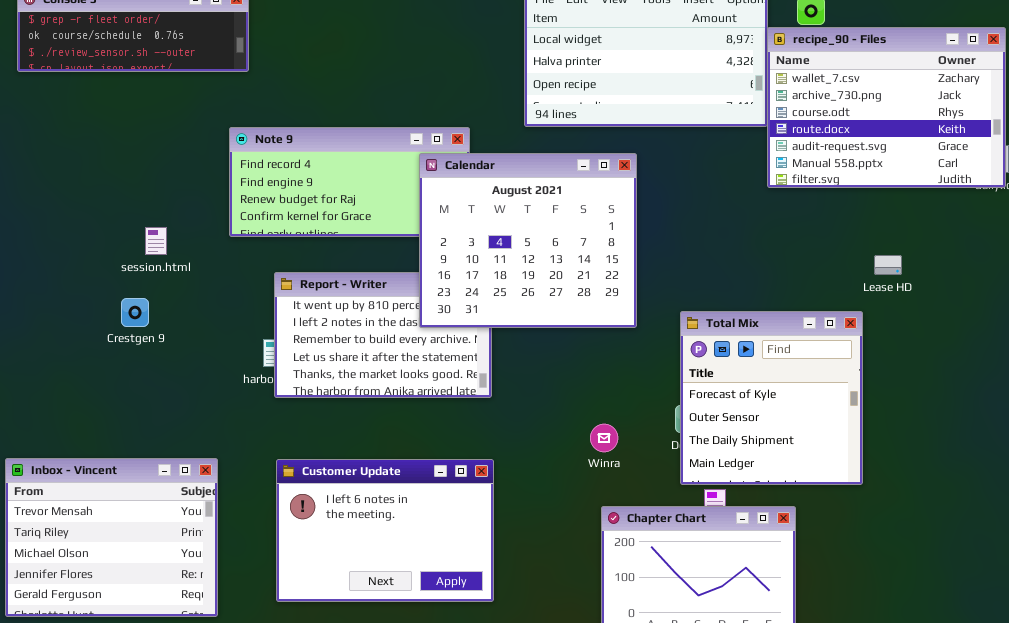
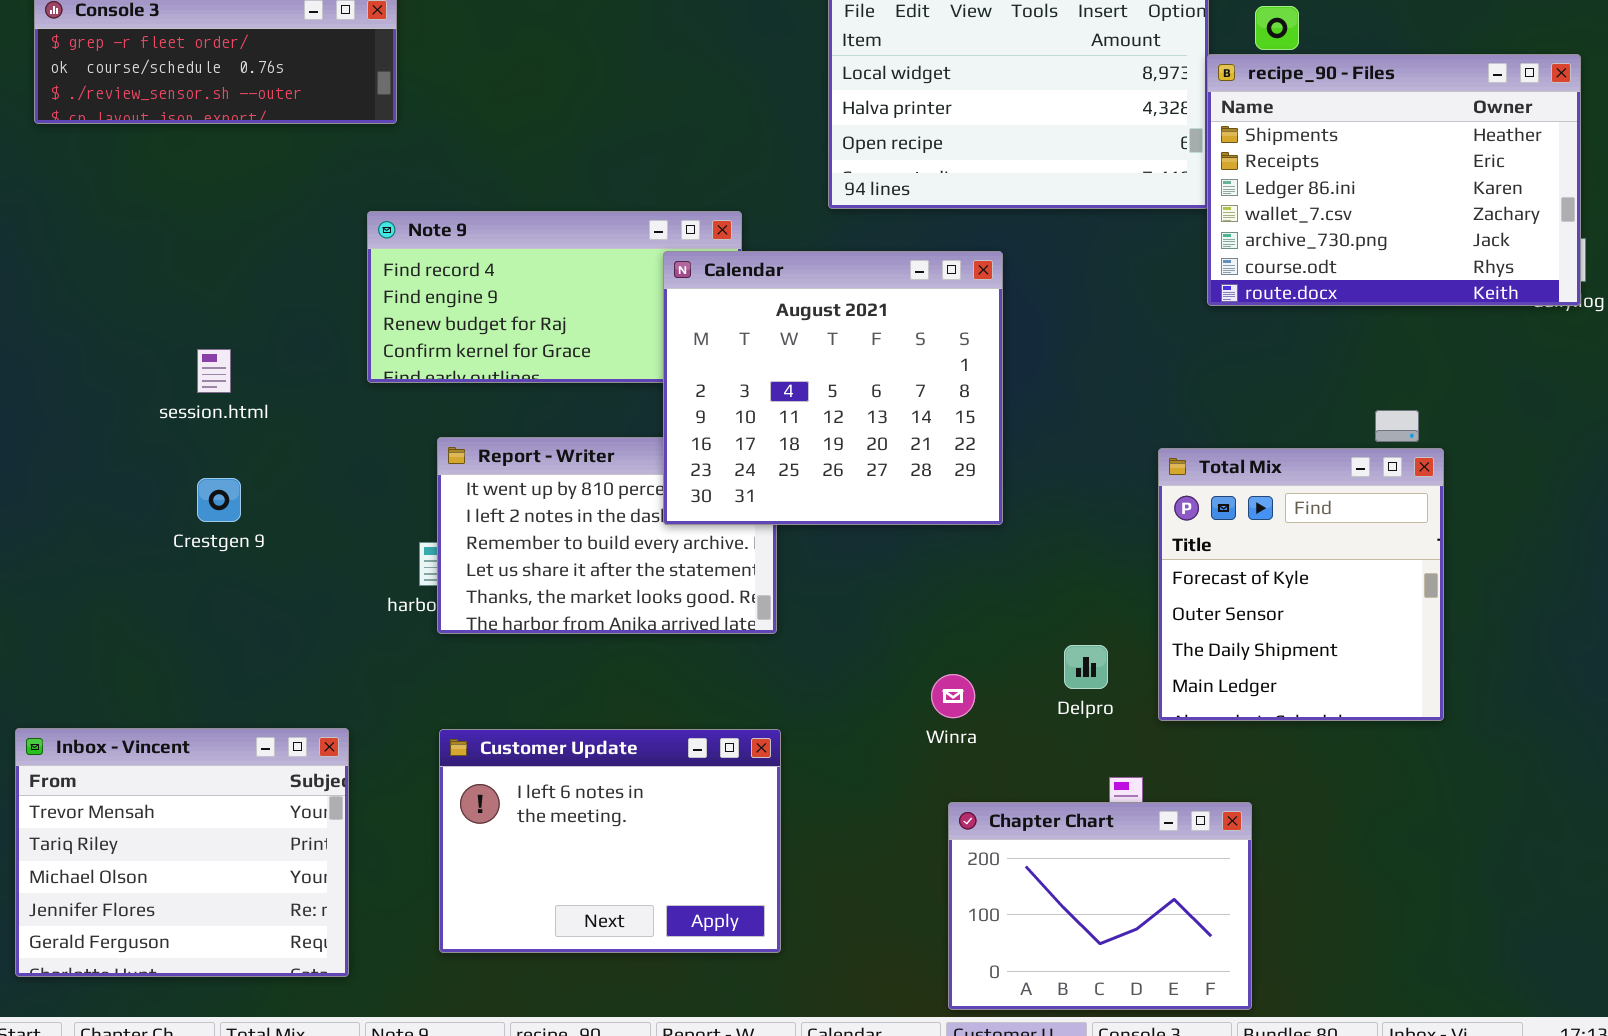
recipe_90 - Files: [767,27,1006,188] -> [1207,54,1581,306], scrolled up 3 rows
session.html: [145,227,167,255] -> [197,349,231,393], moved
Total Mix: [680,311,863,485] -> [1158,448,1444,721], moved

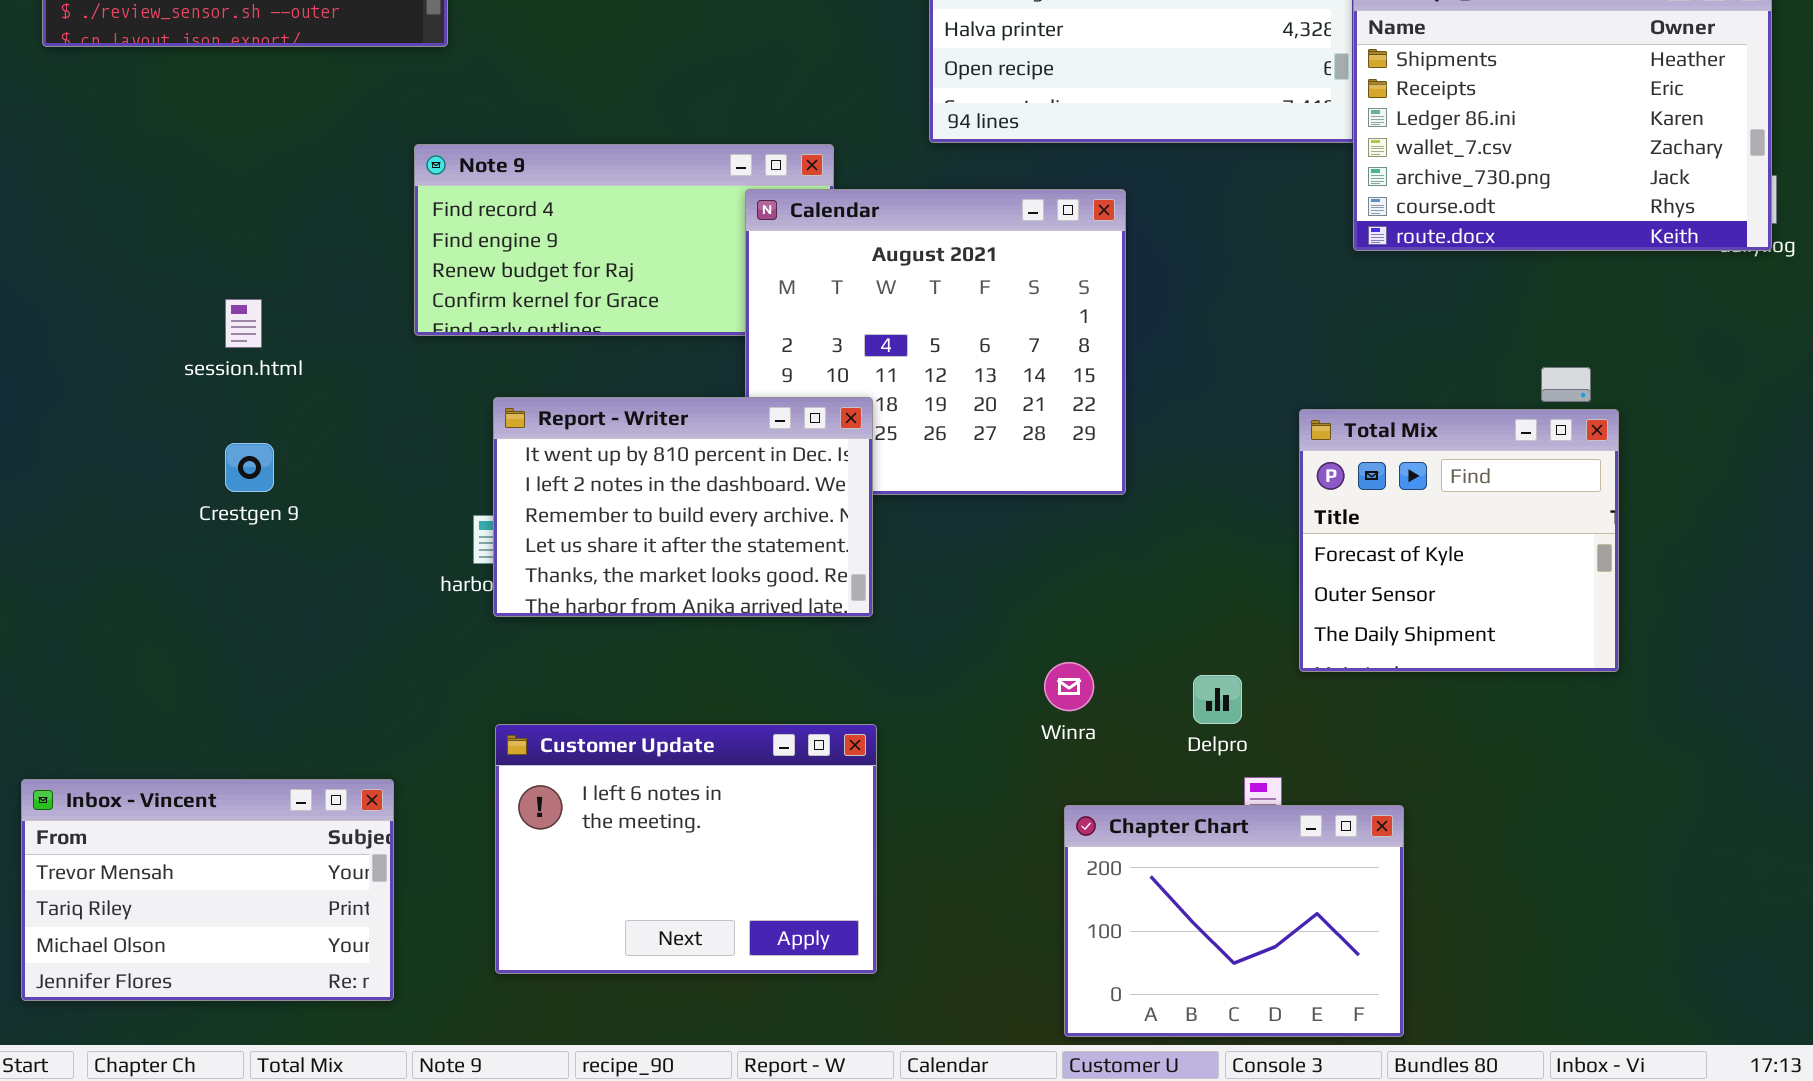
Report - Writer: [437,437,777,634] -> [493,397,873,617], raised
Total Mix: [1158,448,1444,721] -> [1299,409,1619,672], resized
Delpro: [1064,645,1108,689] -> [1193,675,1242,724], moved
Inbox - Vincent: [15,728,349,977] -> [21,779,394,1001], resized

